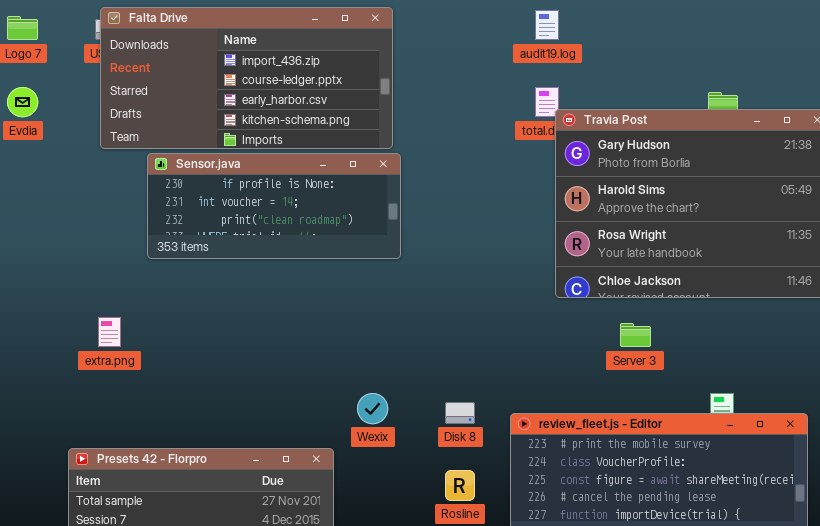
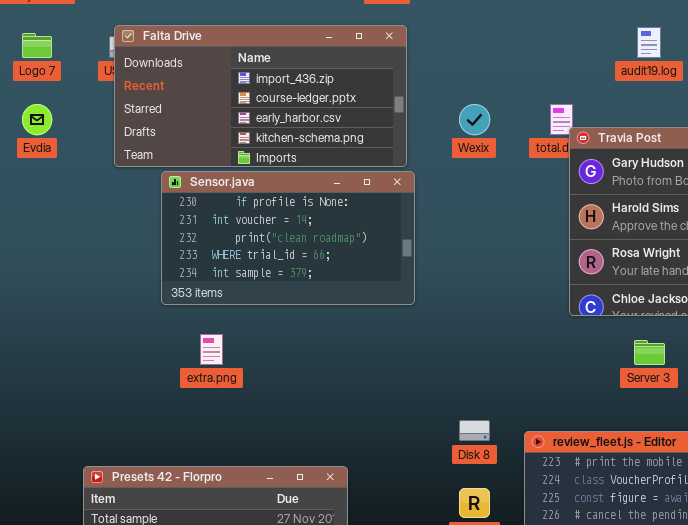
audit19.log: [535,10,559,40] -> [637,27,661,58], moved
Sensor.java: [147,153,401,259] -> [161,171,415,305], resized
extra.png: [98,317,121,347] -> [200,334,223,365], moved
Wexix: [357,393,388,424] -> [459,104,490,135], moved

